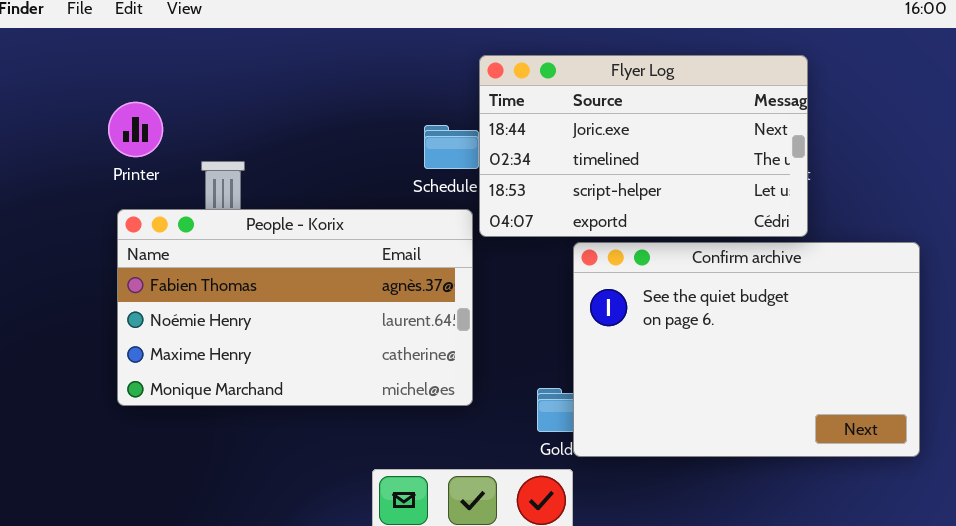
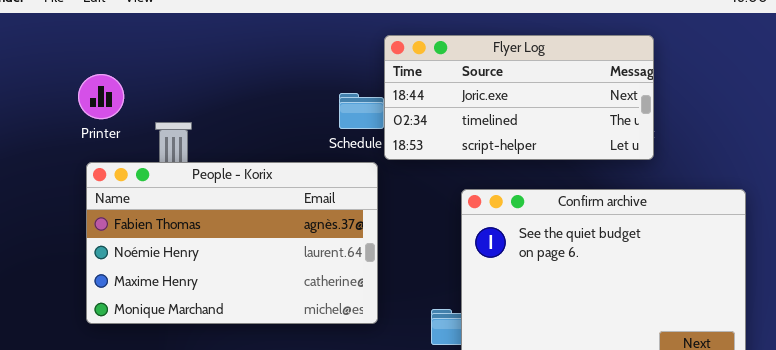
Flyer Log: [479,55,808,237] -> [384,35,654,160], resized

